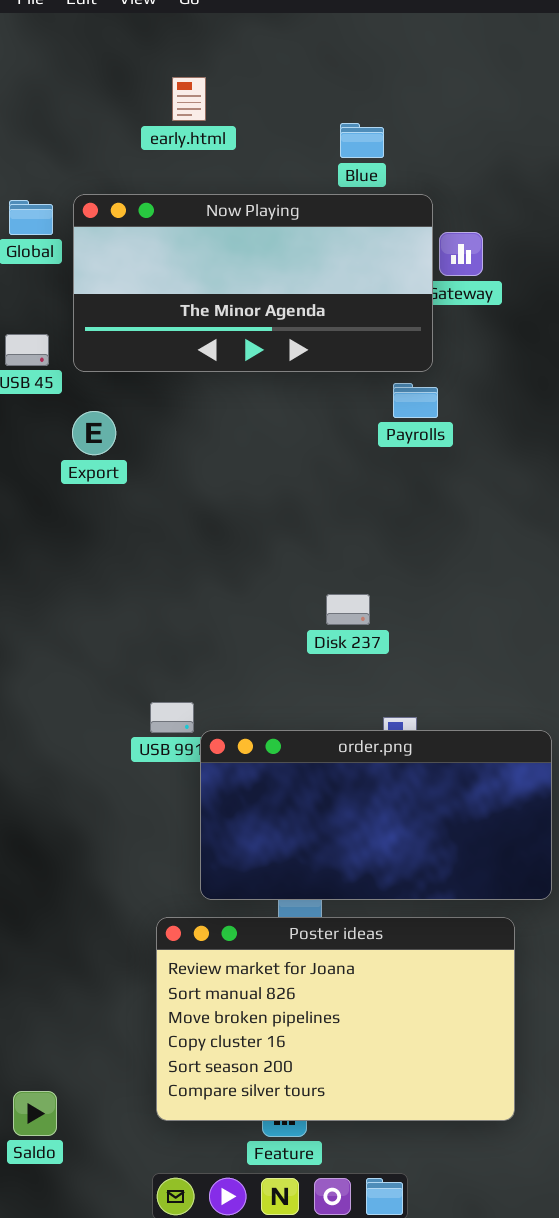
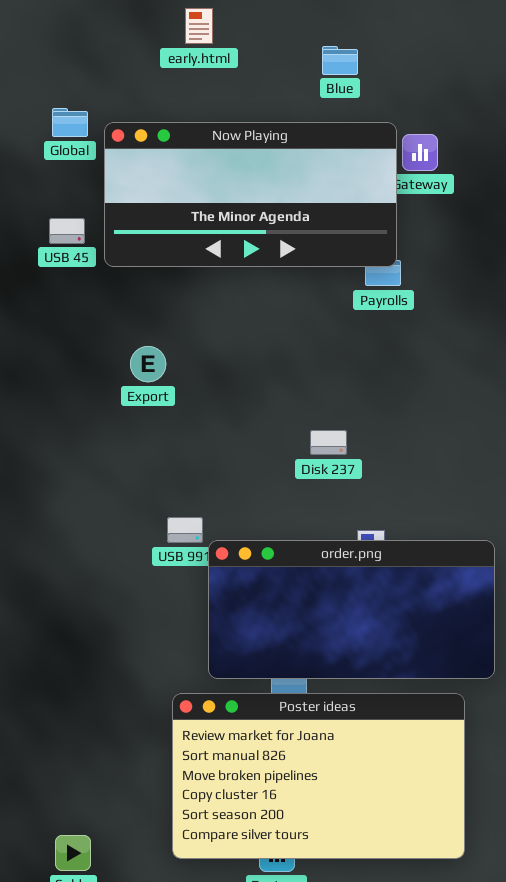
Now Playing: [73,194,433,372] -> [104,122,397,267], moved
Export: [72,411,116,455] -> [130,346,166,382], moved

